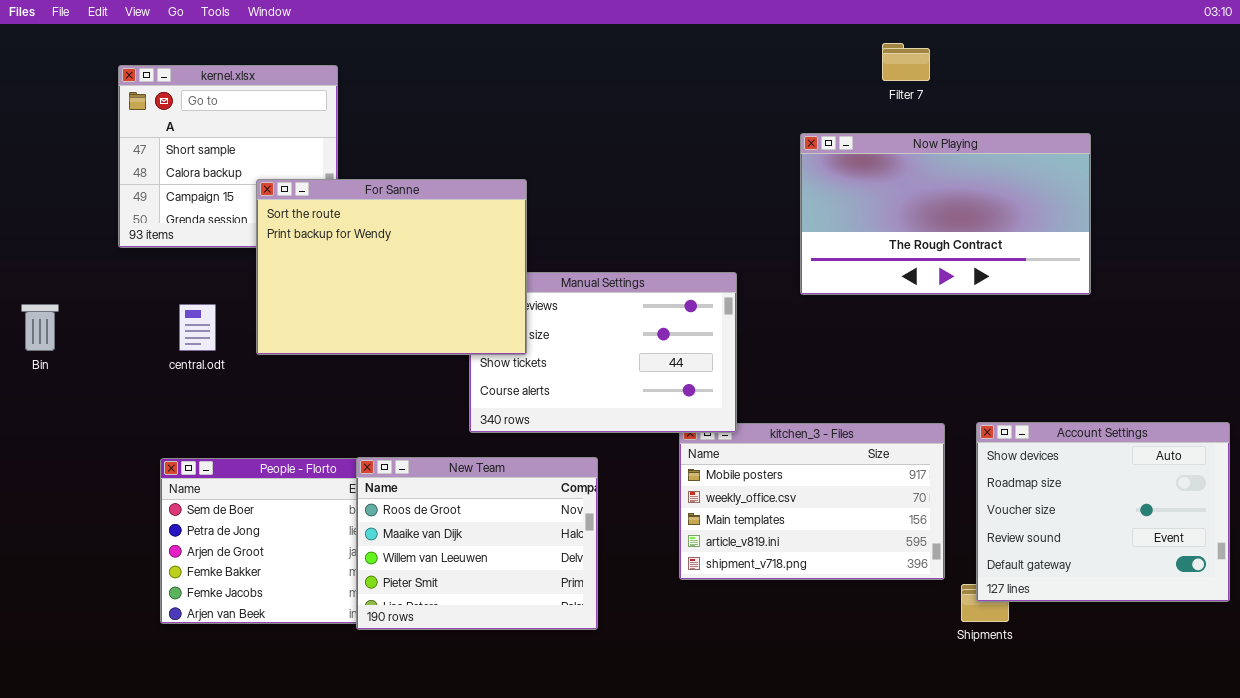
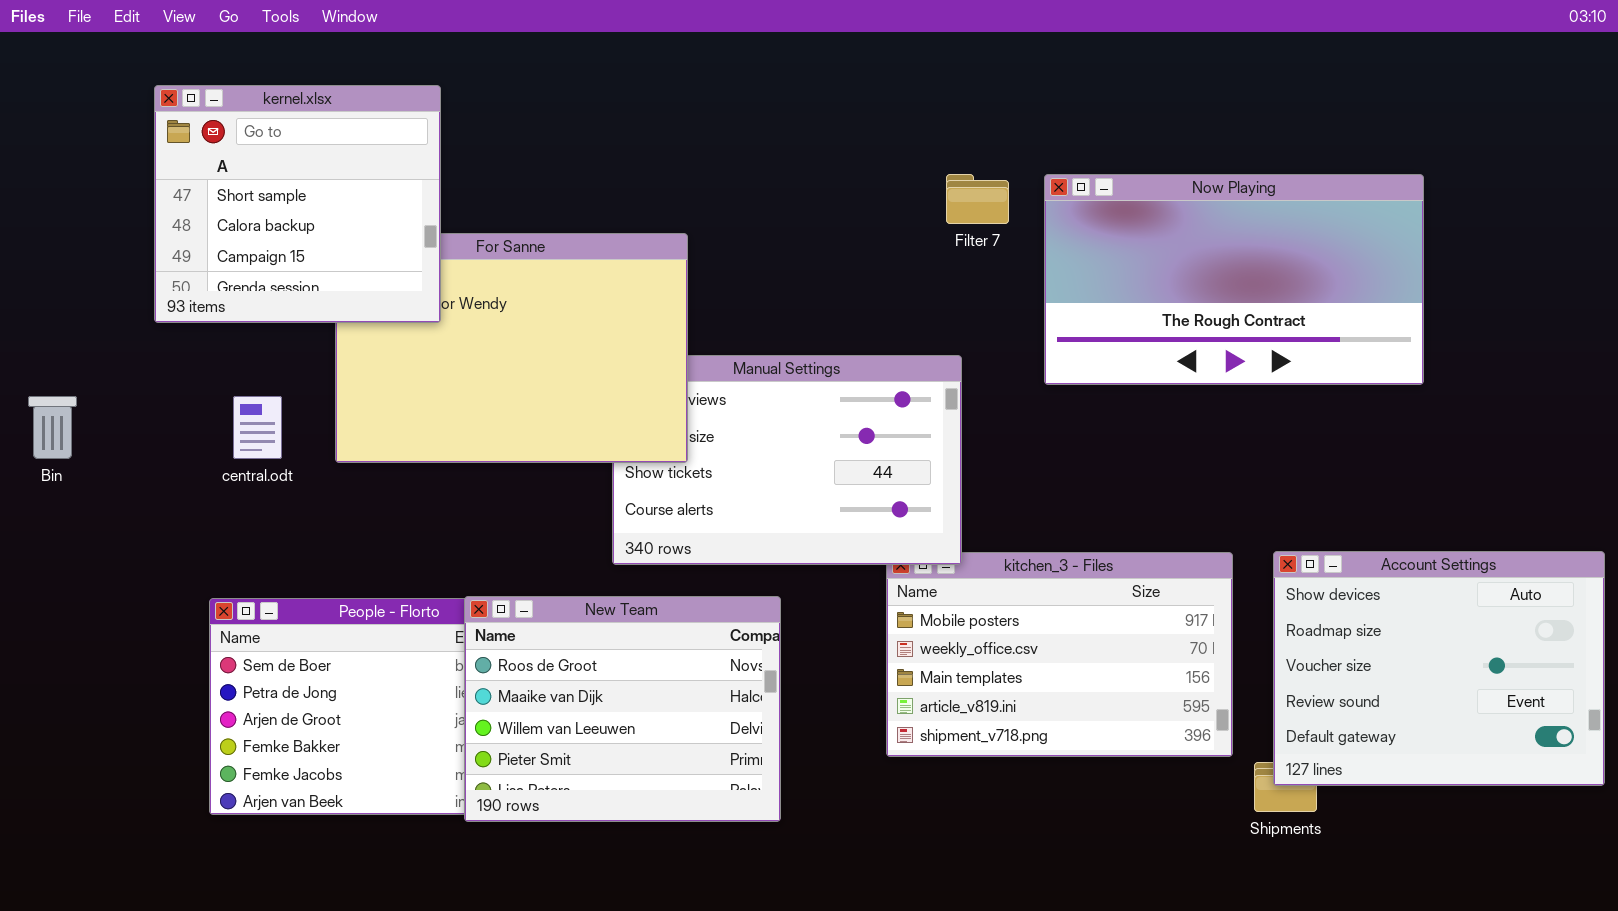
Filter 7: [882,43,930,81] -> [946,174,1009,224], moved
kernel.xlsx: [118,65,338,248] -> [154,85,441,323], raised

